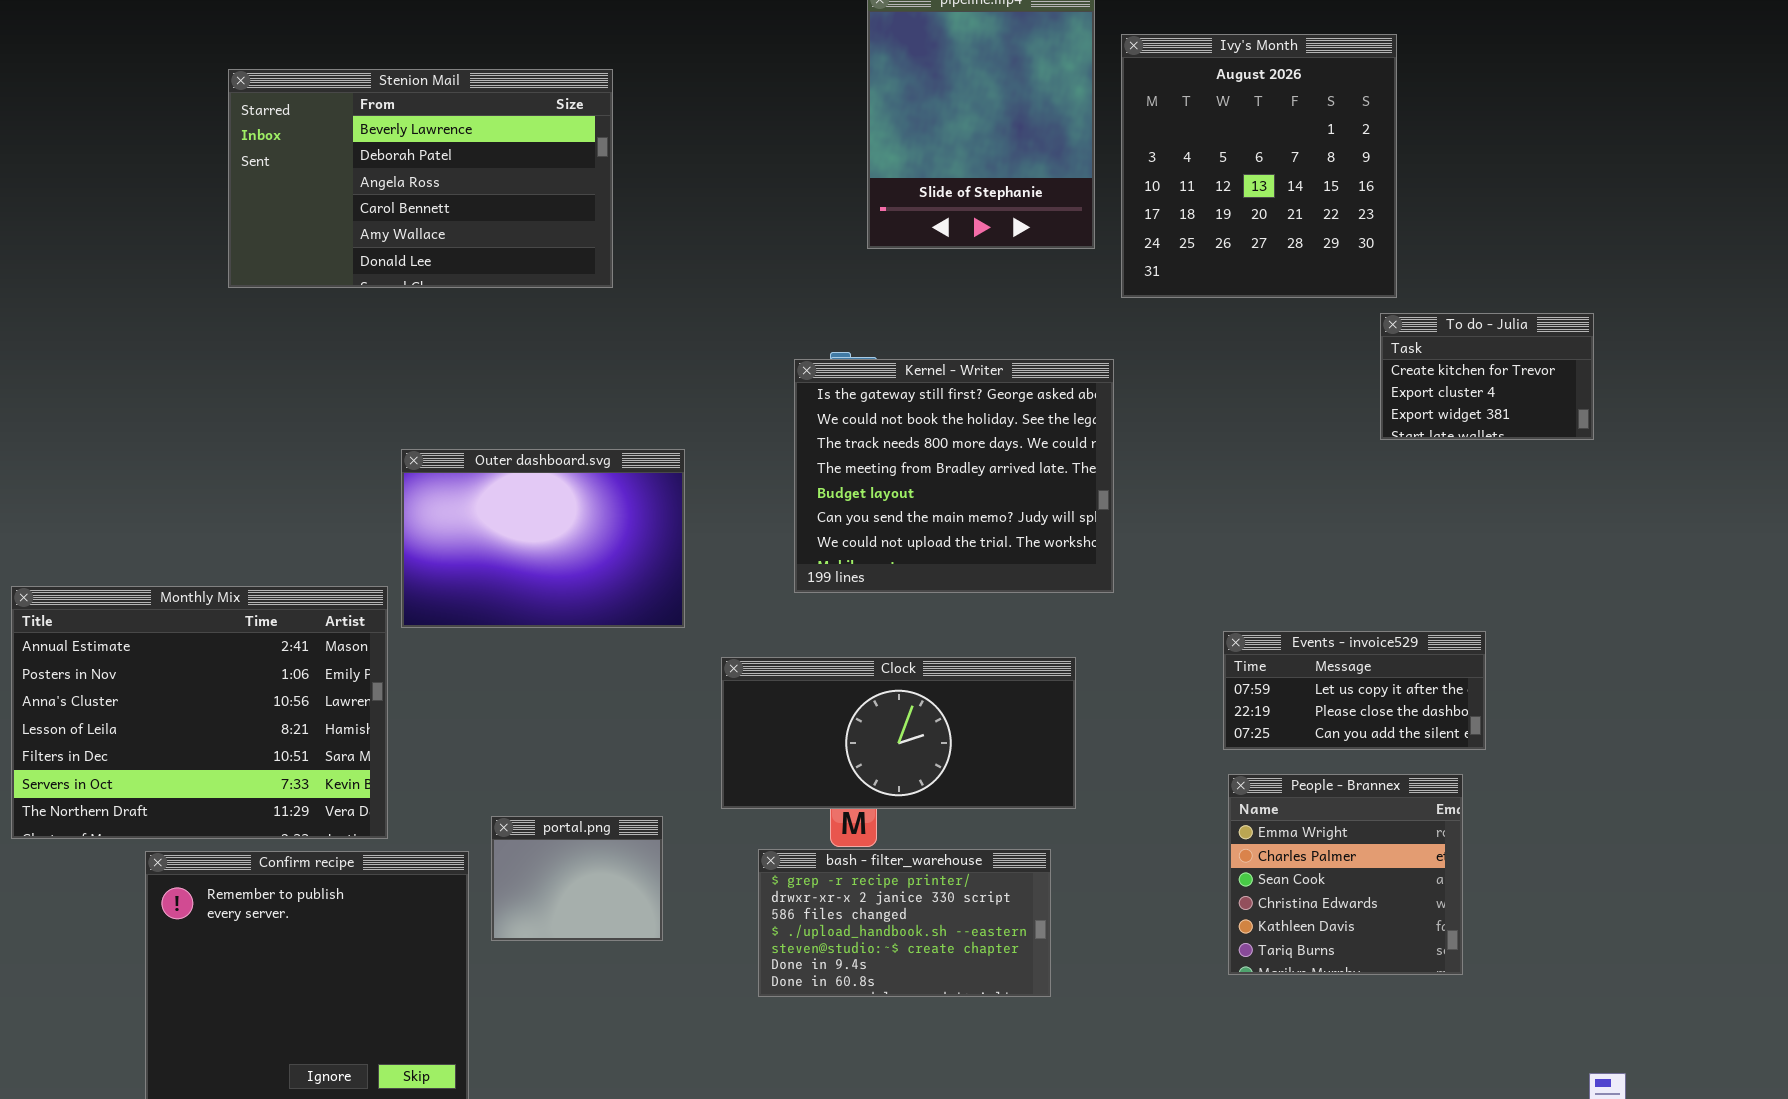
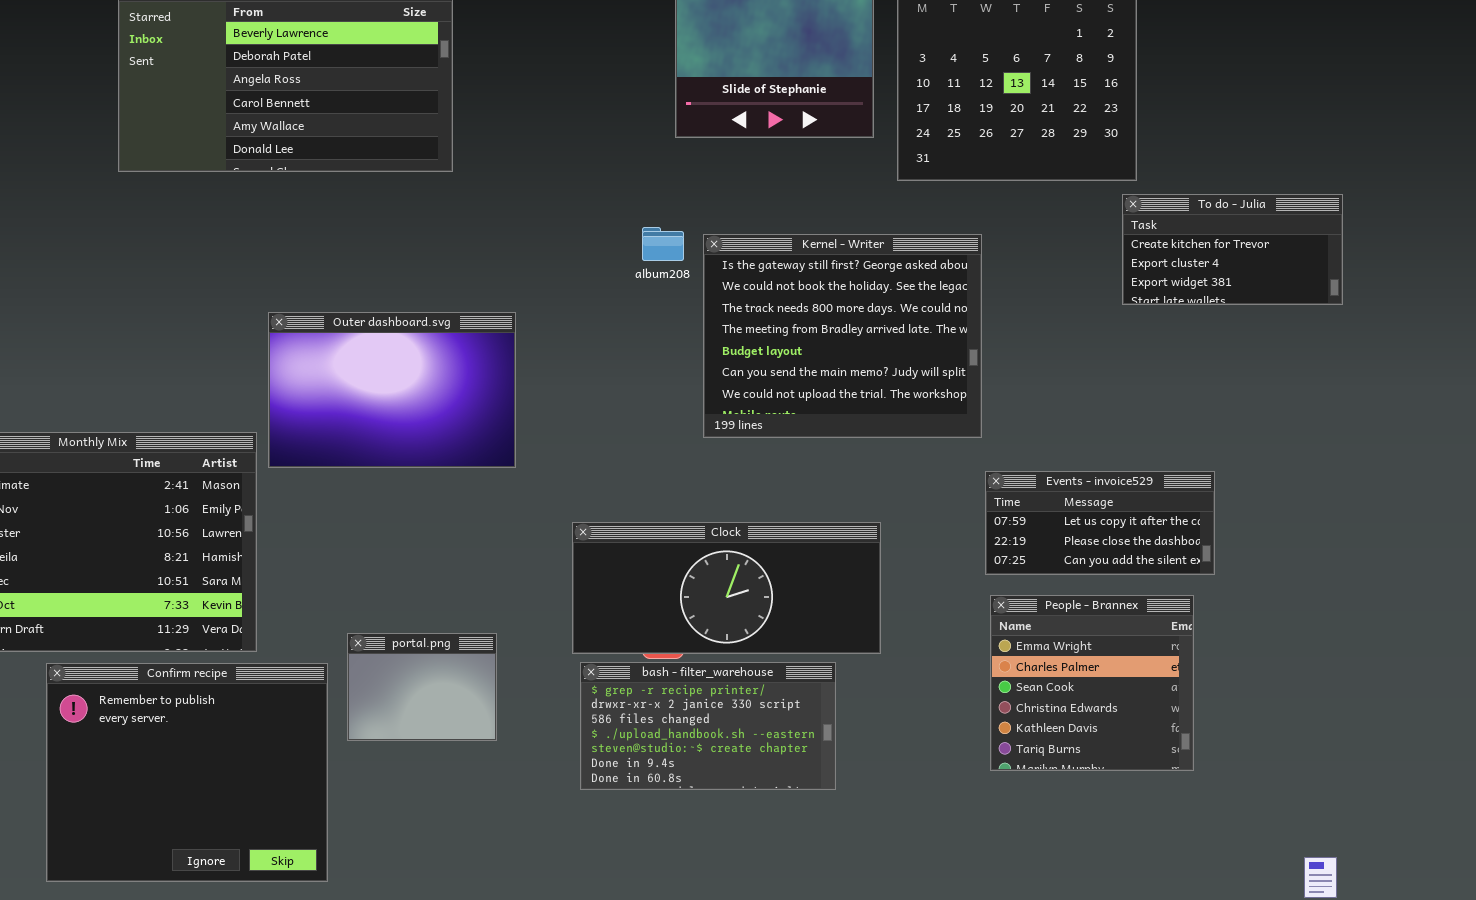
To do - Julia: [1380,313,1594,440] -> [1122,194,1343,305], resized
Kernel - Writer: [794,359,1114,593] -> [703,234,982,438], moved
Clock: [721,657,1076,809] -> [572,522,881,654], moved

